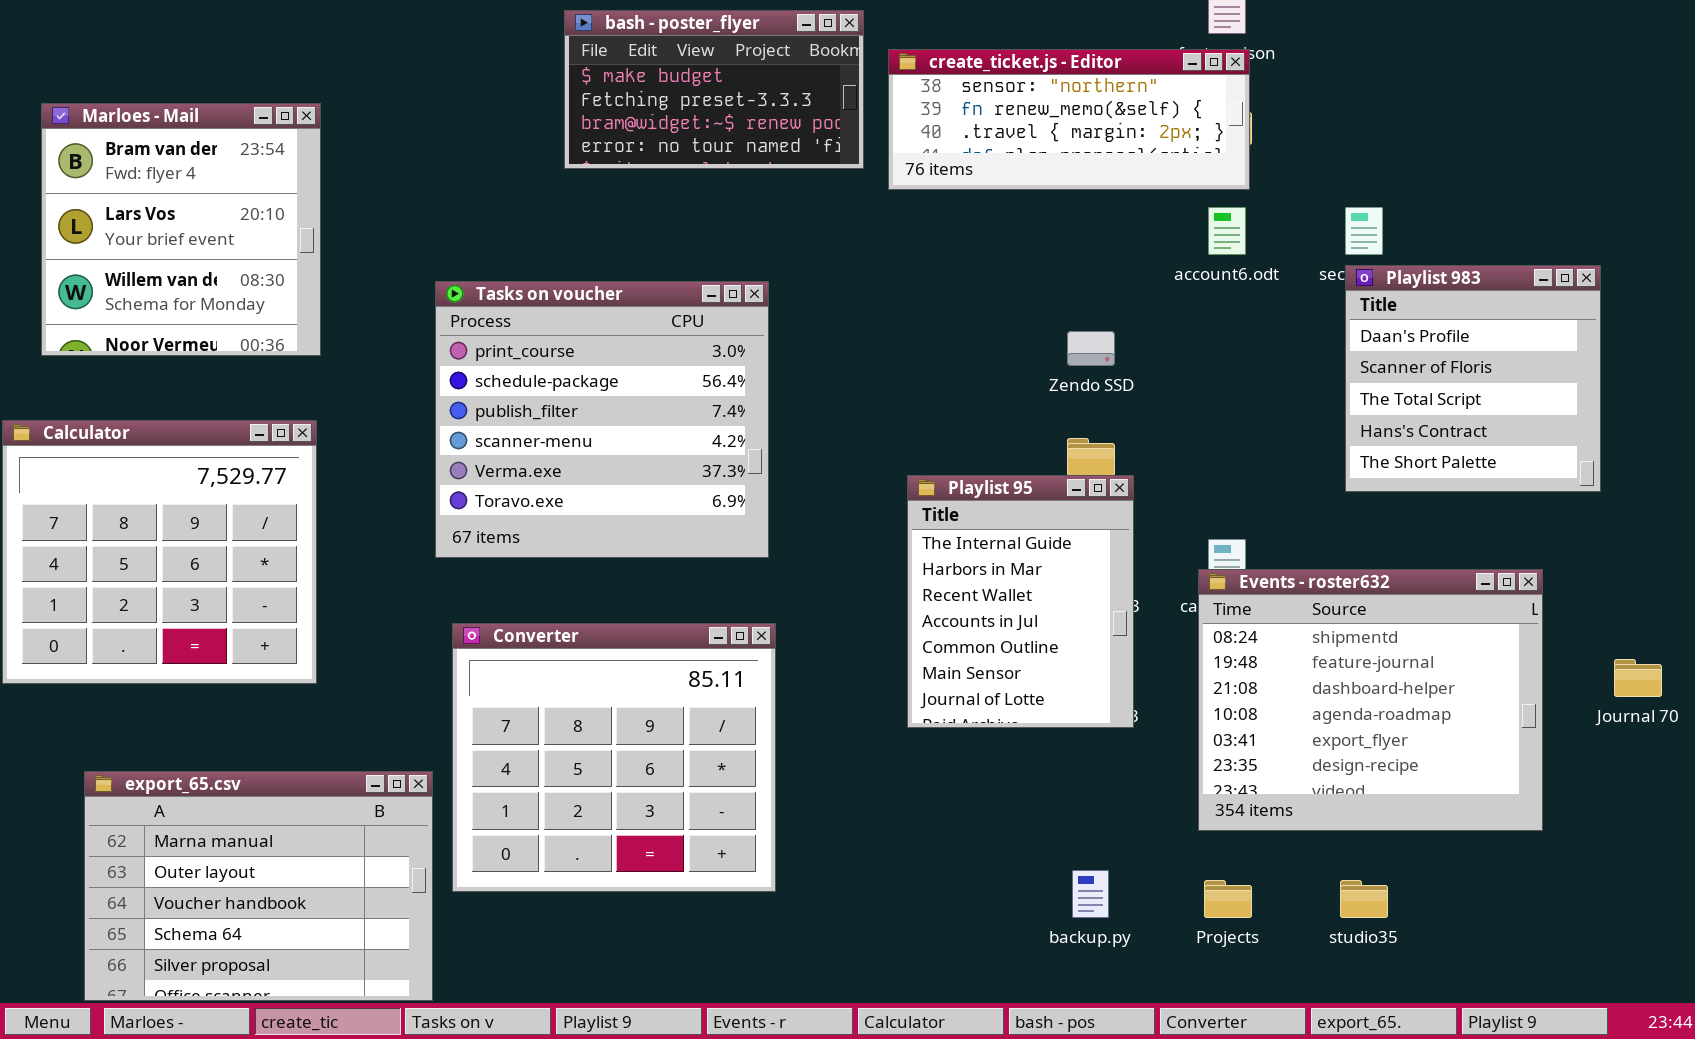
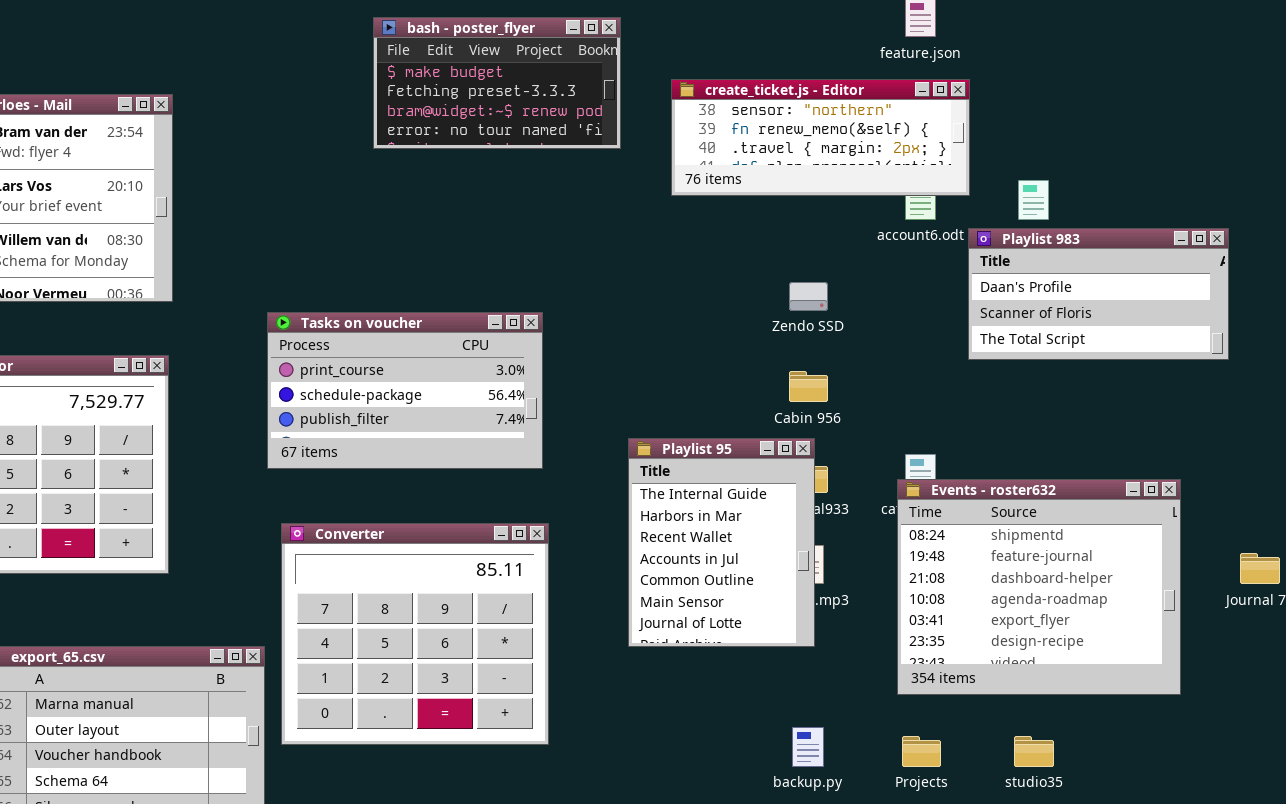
create_ticket.js - Editor: [888,49,1250,190] -> [671,79,970,196], moved
Playlist 983: [1345,265,1601,492] -> [968,228,1229,360], resized
Tasks on voucher: [435,281,769,558] -> [267,312,543,469], resized
Playlist 95: [907,475,1134,728] -> [628,438,815,647], moved

